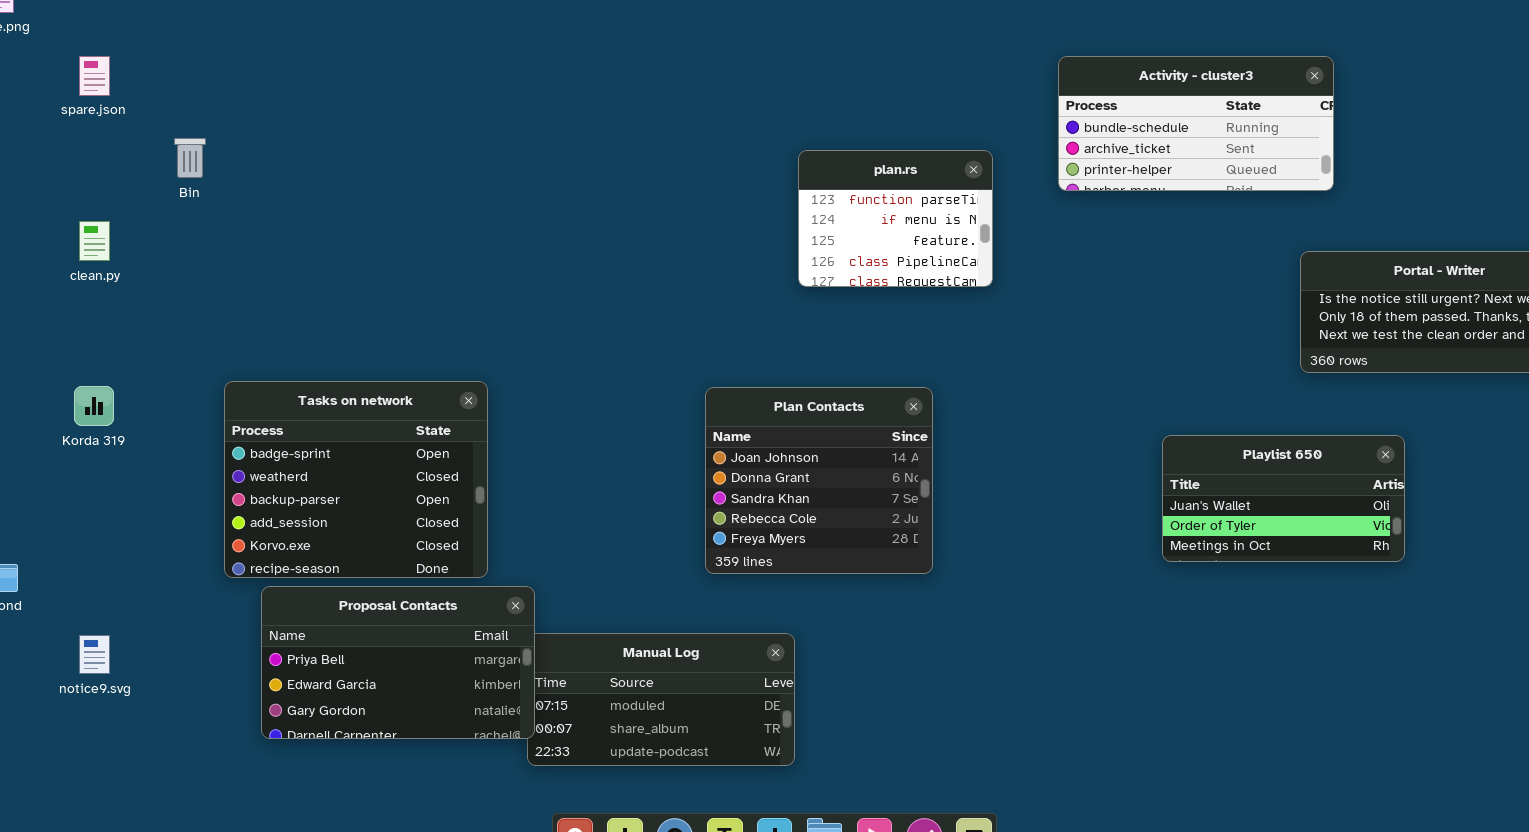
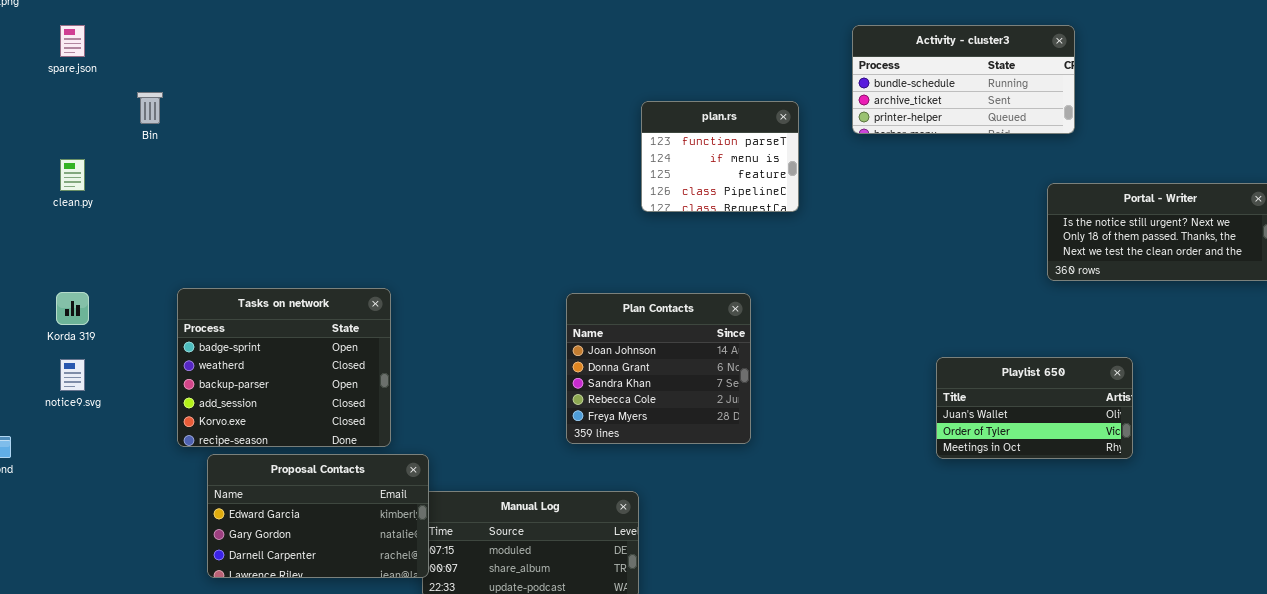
Playlist 650: [1162,435,1405,562] -> [936,357,1133,459], moved
Proposal Contacts: [261,586,535,739] -> [207,454,429,578], scrolled down 1 row
notice9.svg: [79,635,110,674] -> [60,359,85,391], moved

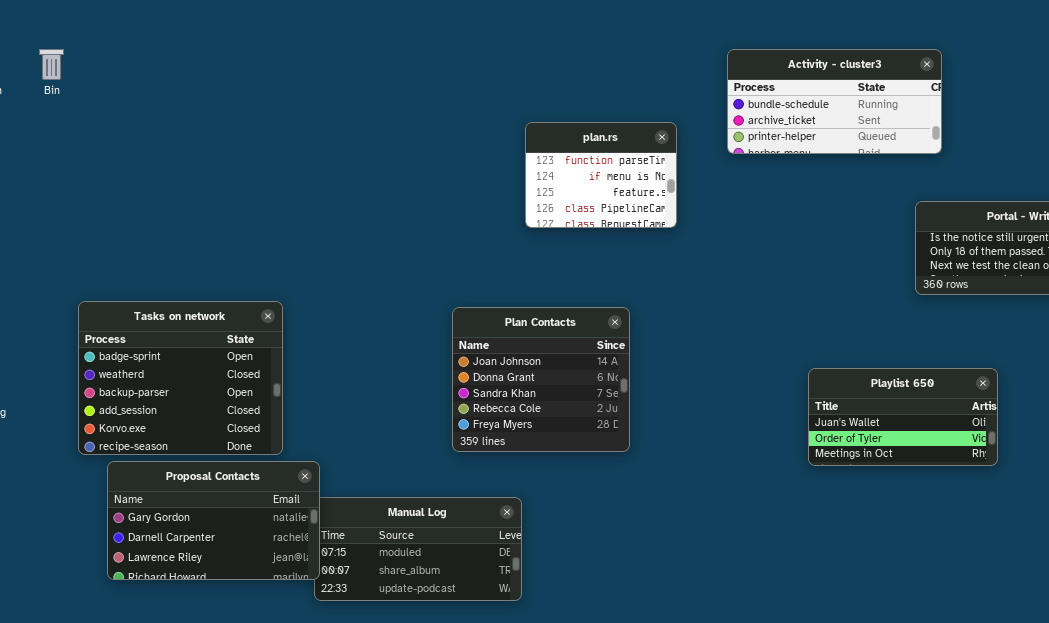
Bin: [137,92,163,124] -> [39,49,64,80], moved
Proposal Contacts: [207,454,429,578] -> [107,461,320,580], scrolled down 1 row

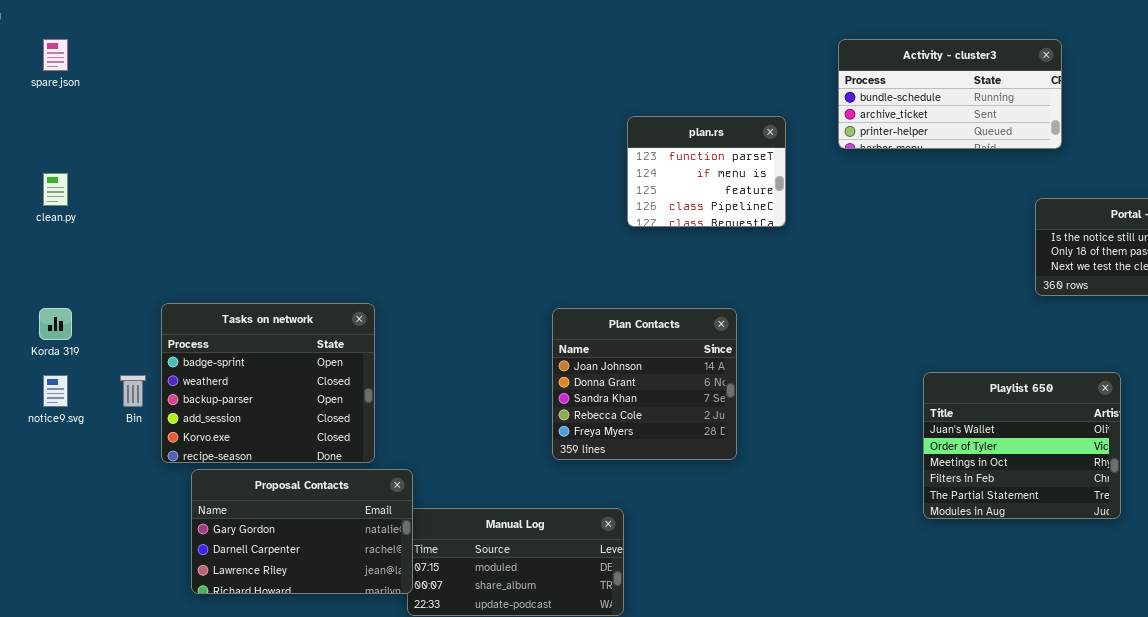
Bin: [39,49,64,80] -> [120,375,146,407], moved
Playlist 650: [808,368,998,466] -> [923,372,1121,519], resized

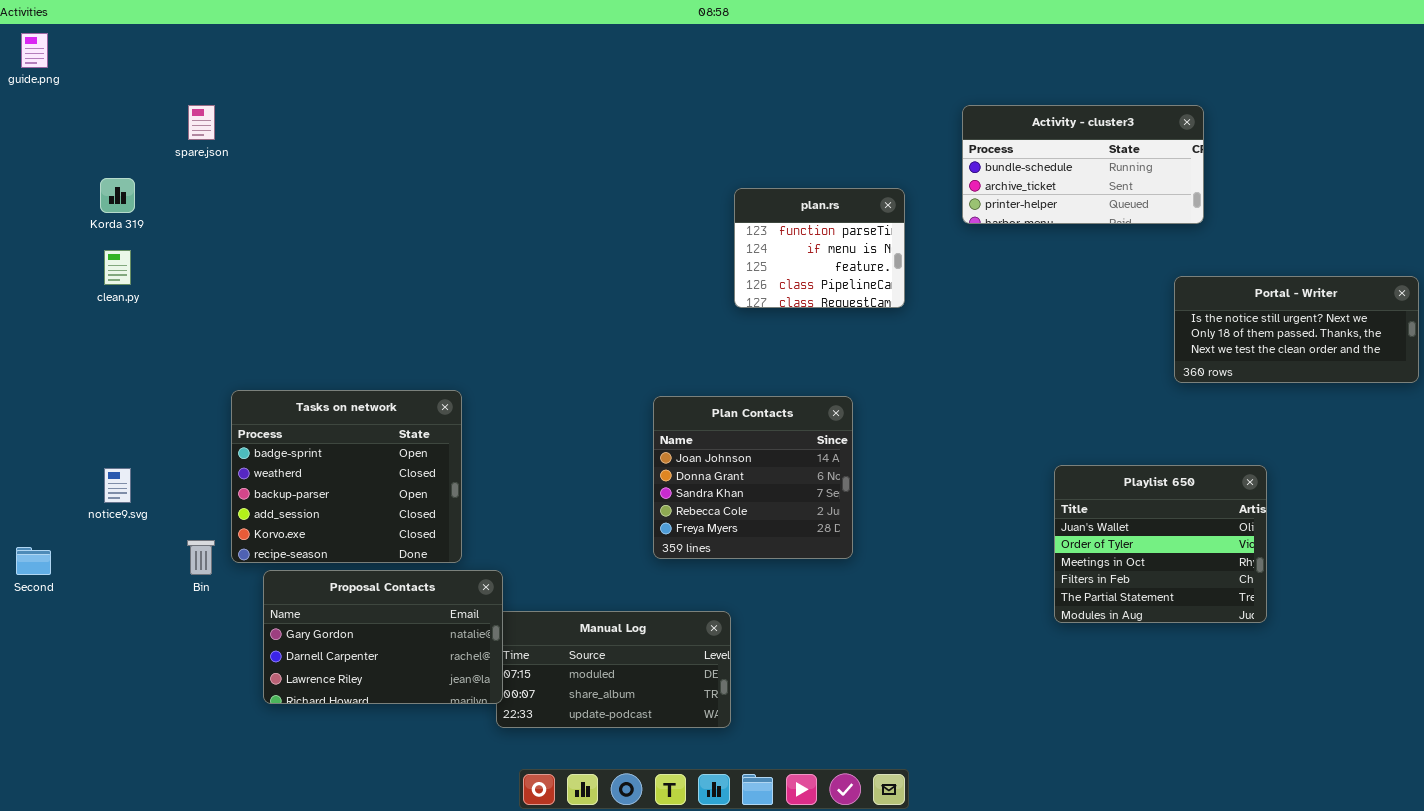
spare.json: [43,39,68,71] -> [188,105,215,140], moved
Korda 319: [39,308,72,340] -> [100,178,135,213], moved
Bin: [120,375,146,407] -> [187,540,215,575], moved

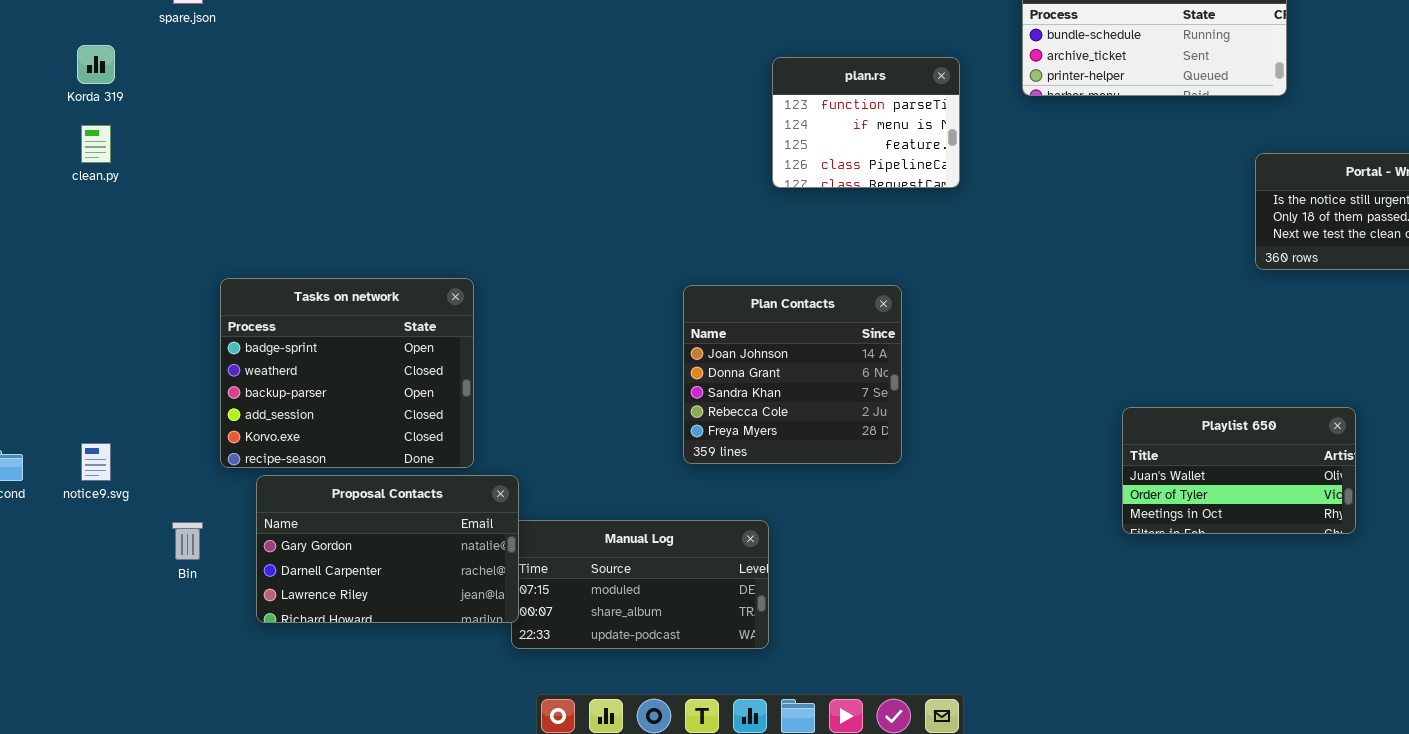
Playlist 650: [1054,465,1267,623] -> [1122,407,1356,534], resized
notice9.svg: [104,468,131,503] -> [81,443,111,481], moved
Bin: [187,540,215,575] -> [172,522,203,560], moved

